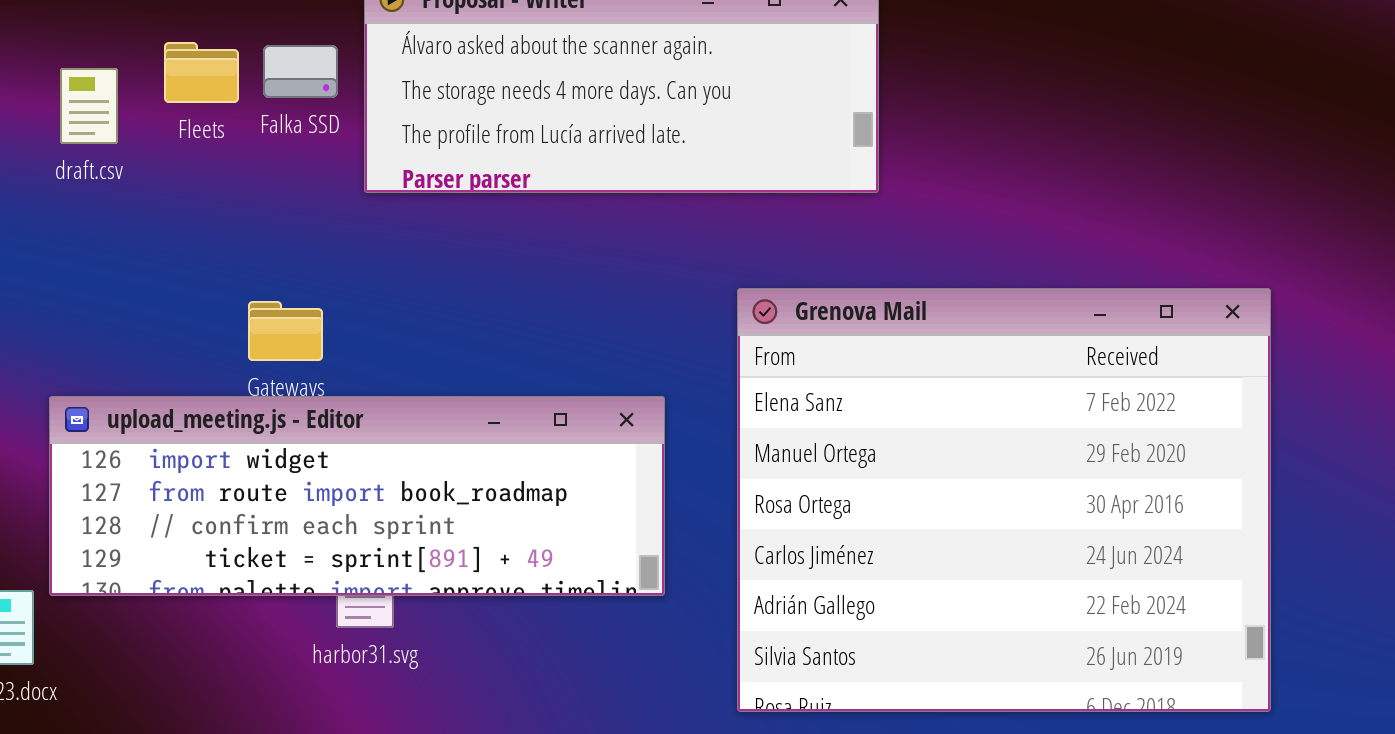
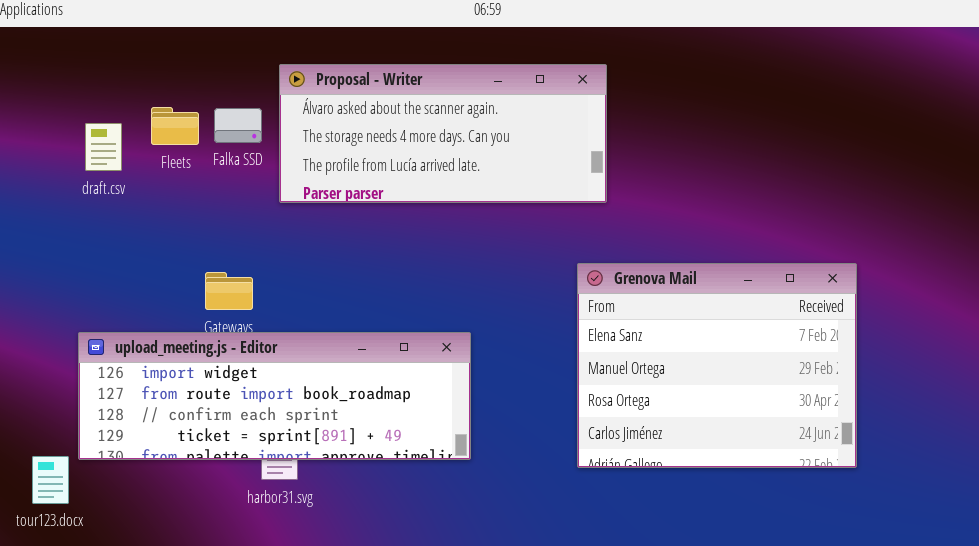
Grenova Mail: [737,288,1271,712] -> [577,263,857,468], resized

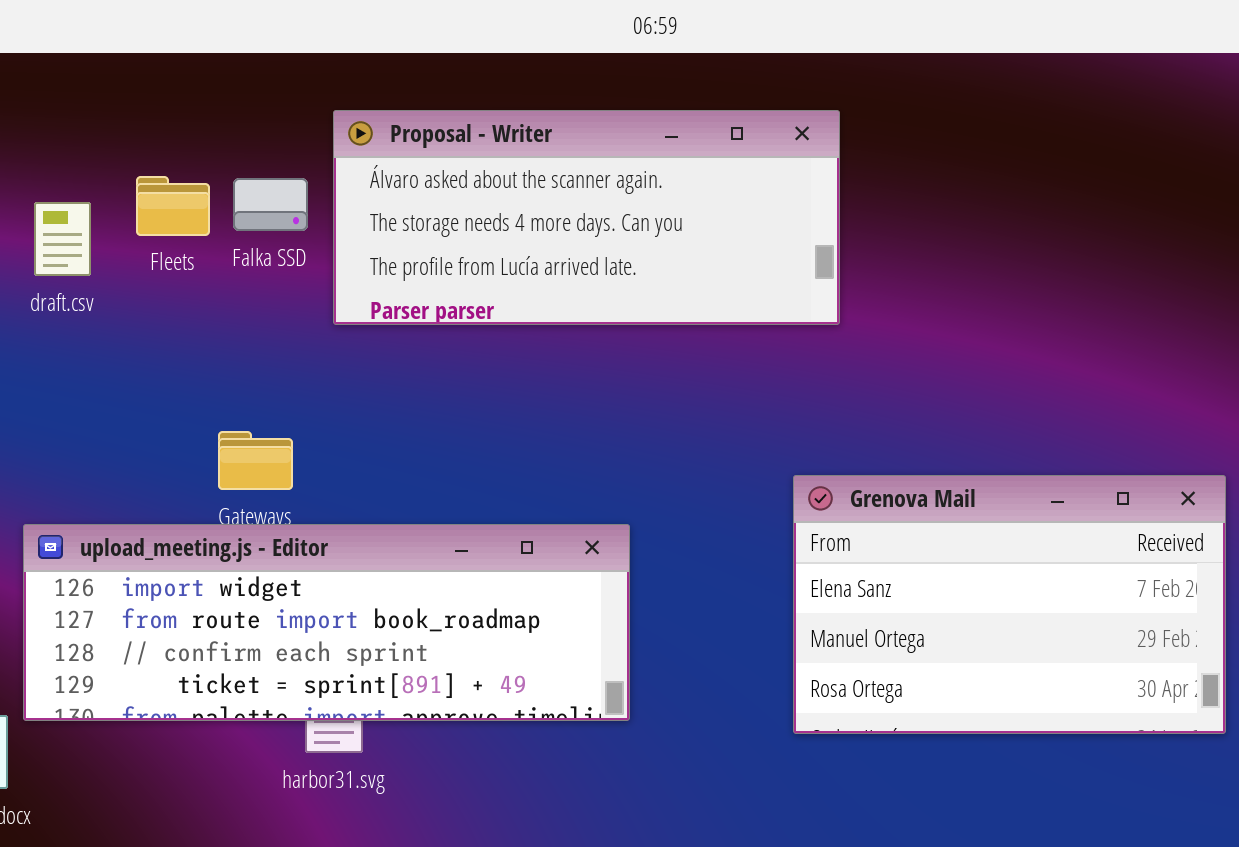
Grenova Mail: [577,263,857,468] -> [793,475,1226,734], resized

